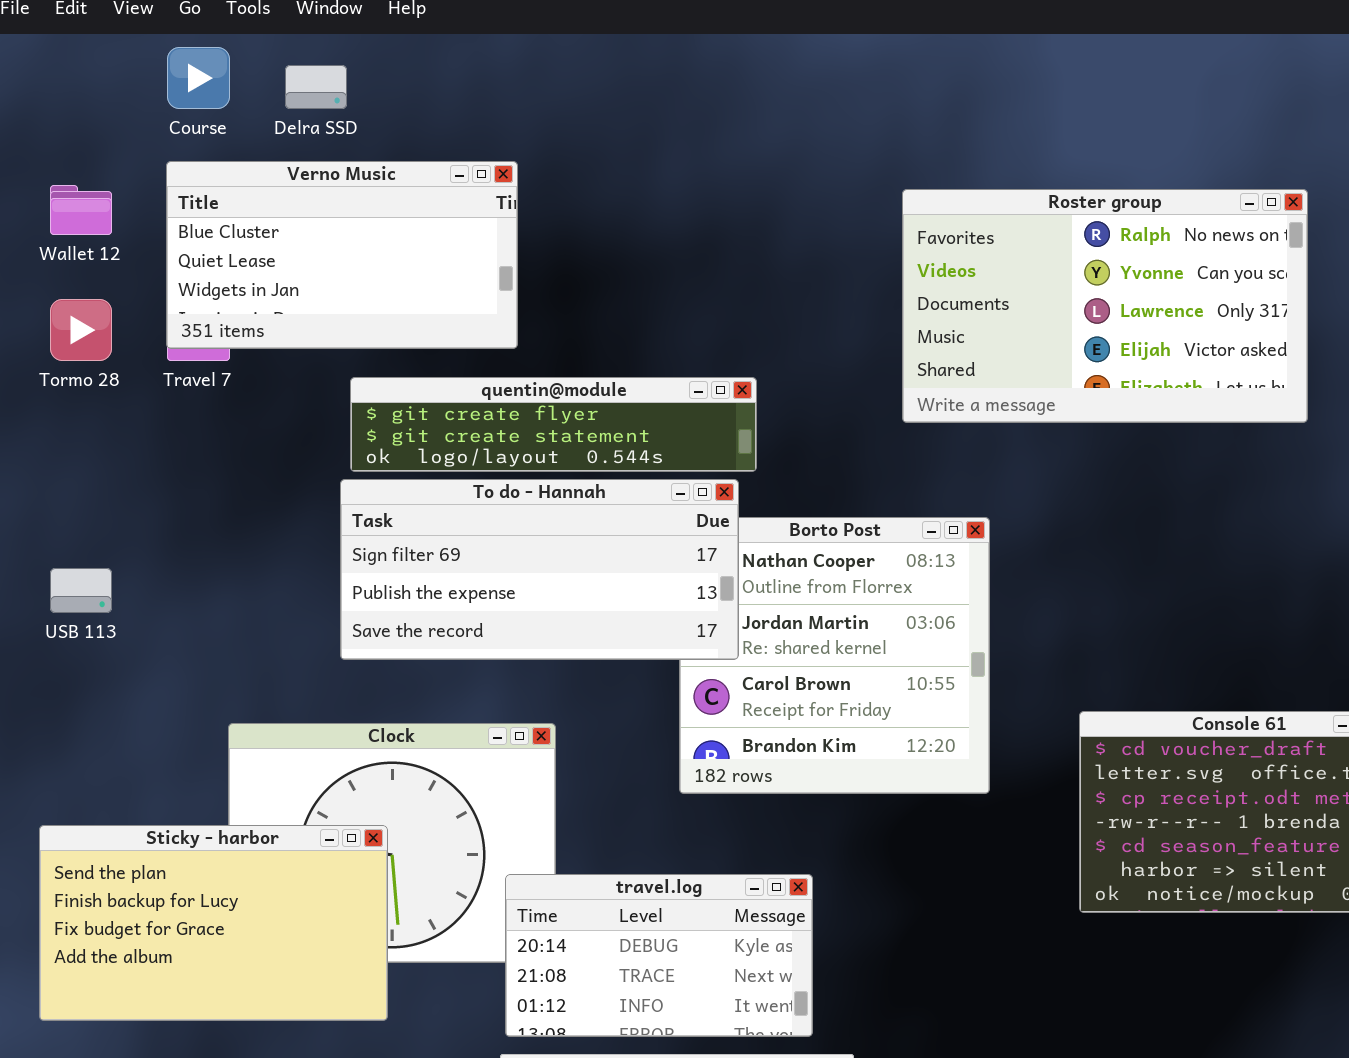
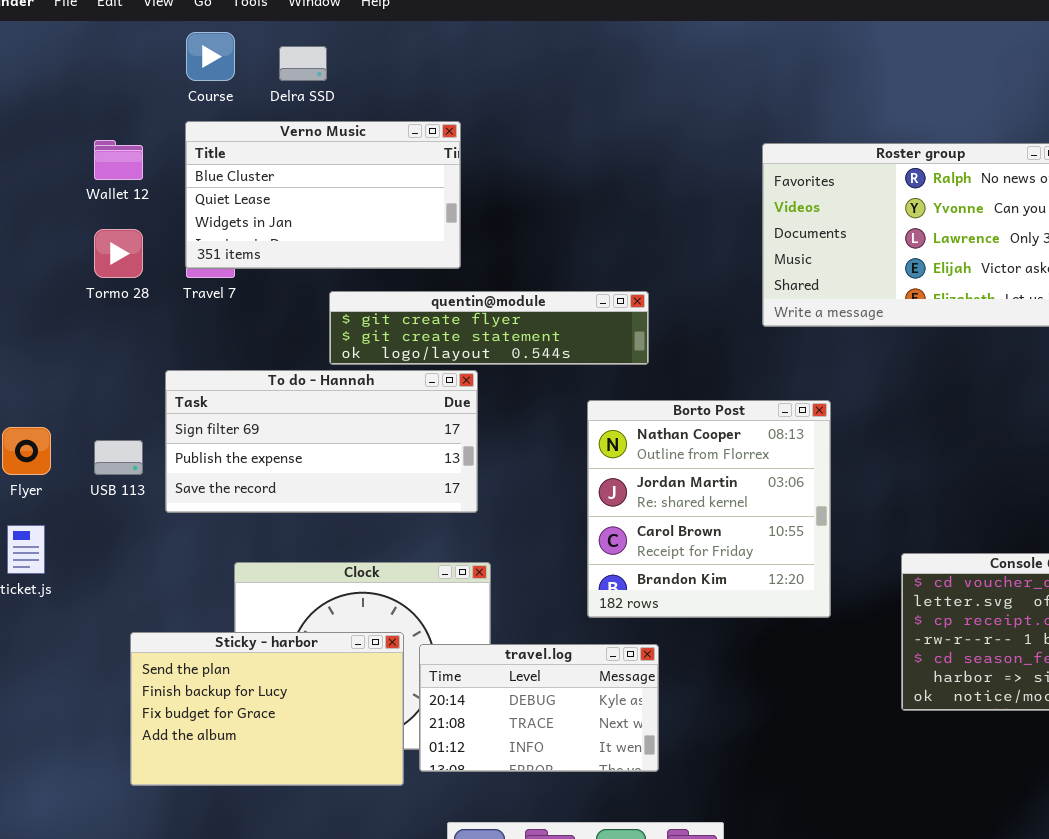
To do - Hannah: [340,479,739,660] -> [165,370,478,513], moved
Sticky - harbor: [39,825,388,1021] -> [130,632,404,786], moved
travel.log: [505,874,813,1037] -> [419,644,659,772], moved

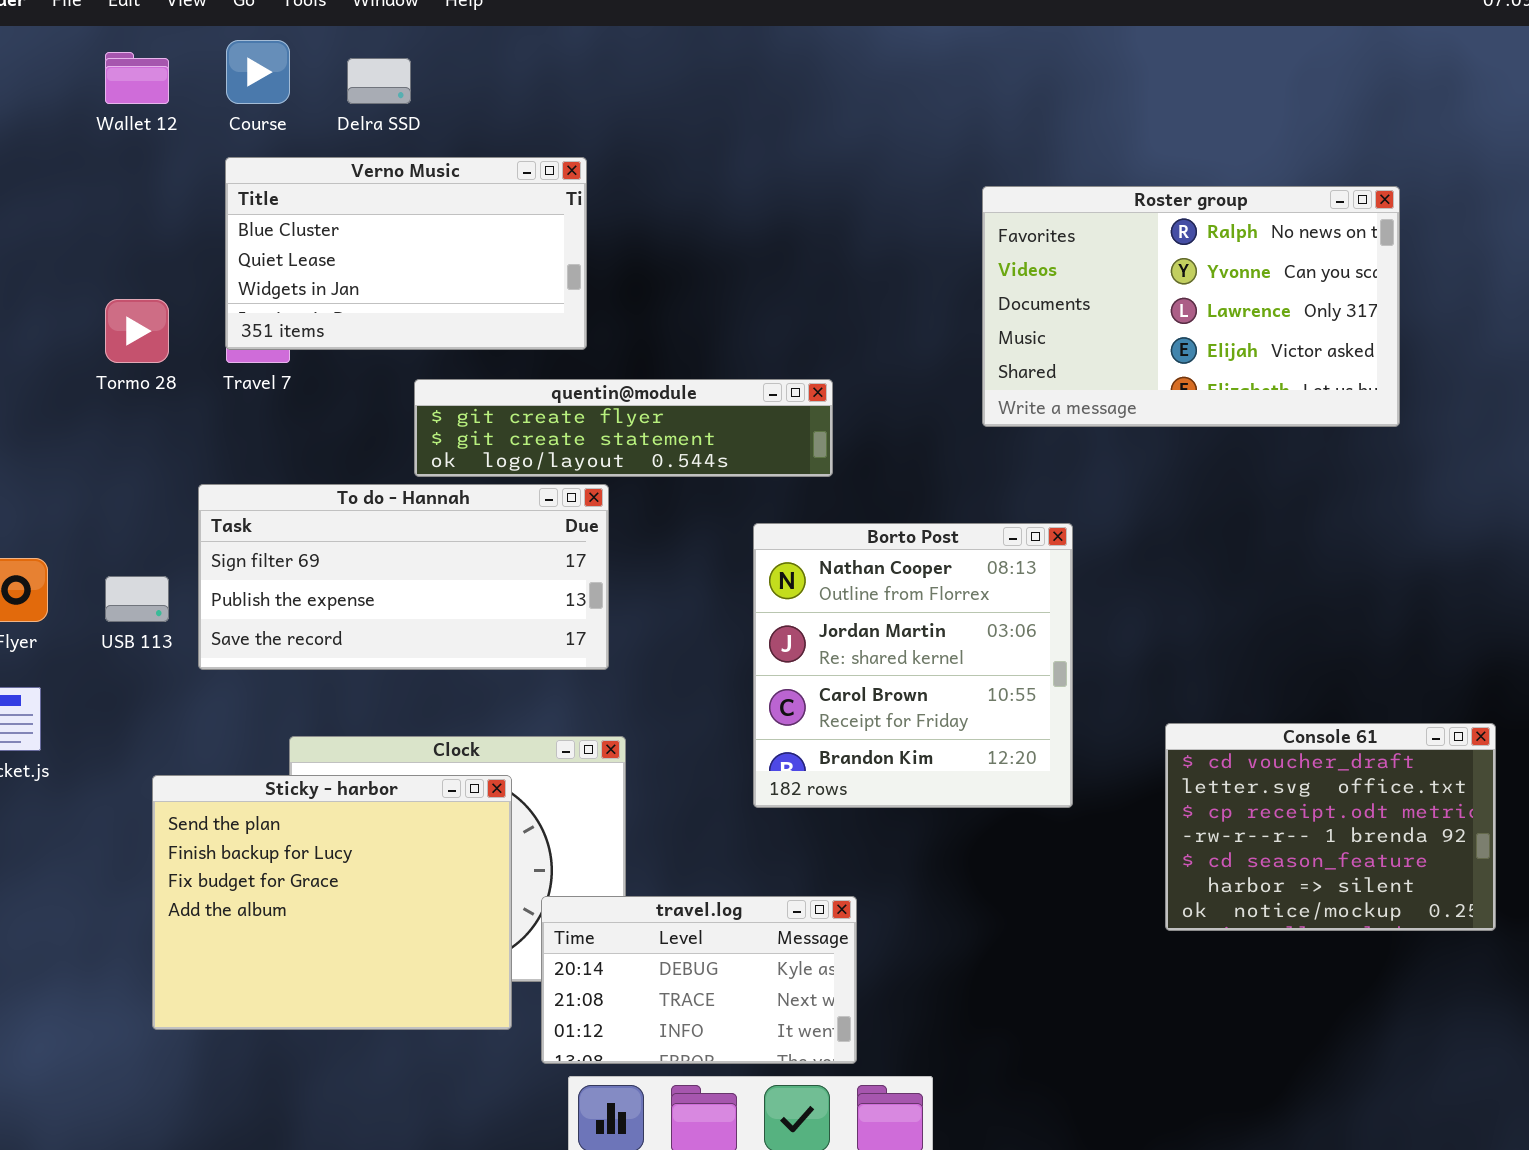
Wallet 12: [94,140,143,180] -> [105,52,169,104], moved
Sticky - harbor: [130,632,404,786] -> [152,775,512,1030], resized
travel.log: [419,644,659,772] -> [541,896,857,1064], moved

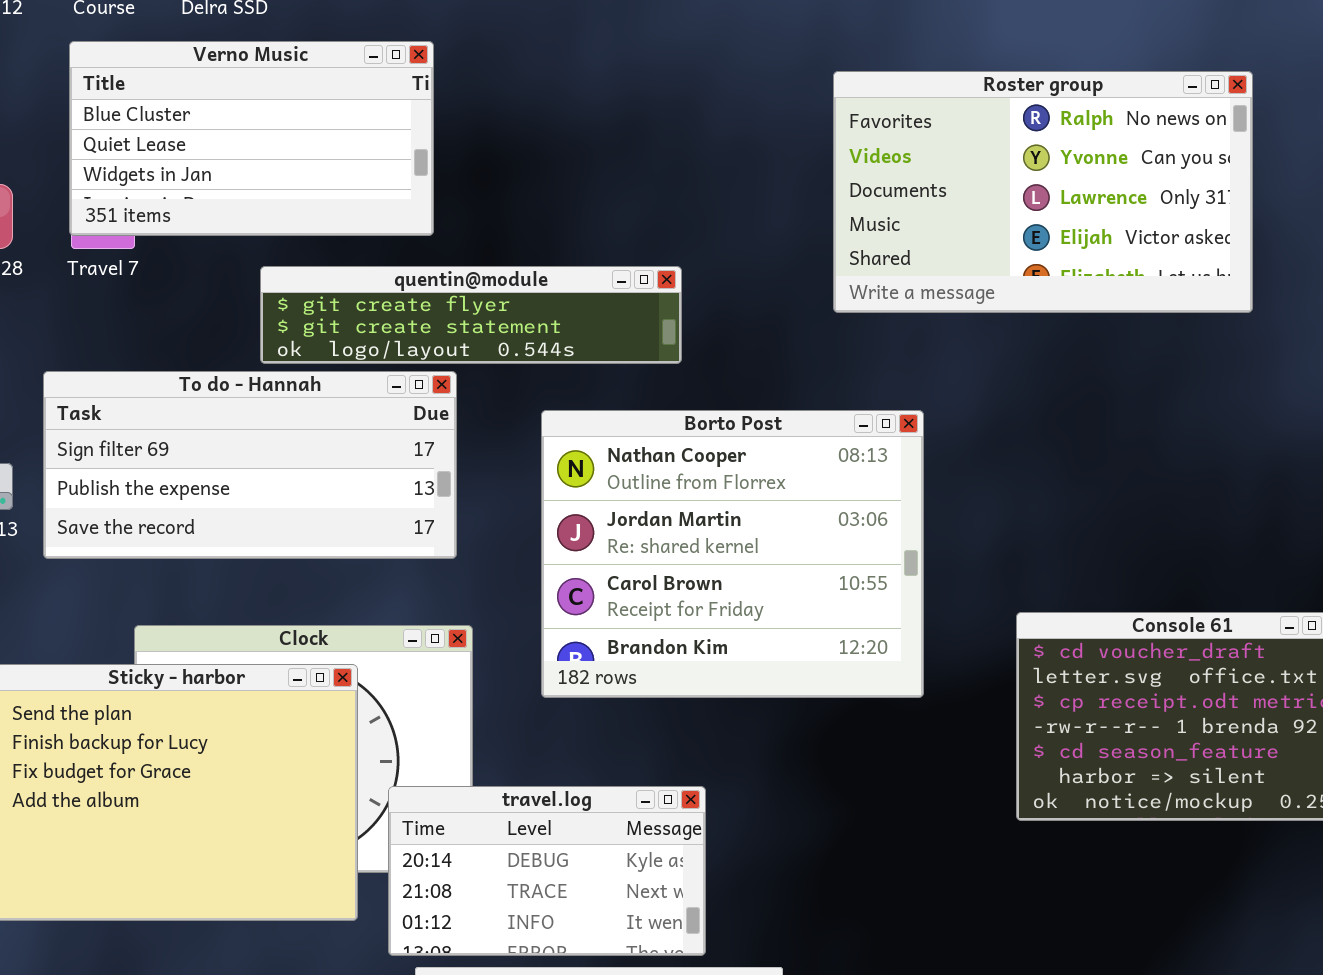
Borto Post: [753,523,1073,808] -> [541,410,924,698], resized

